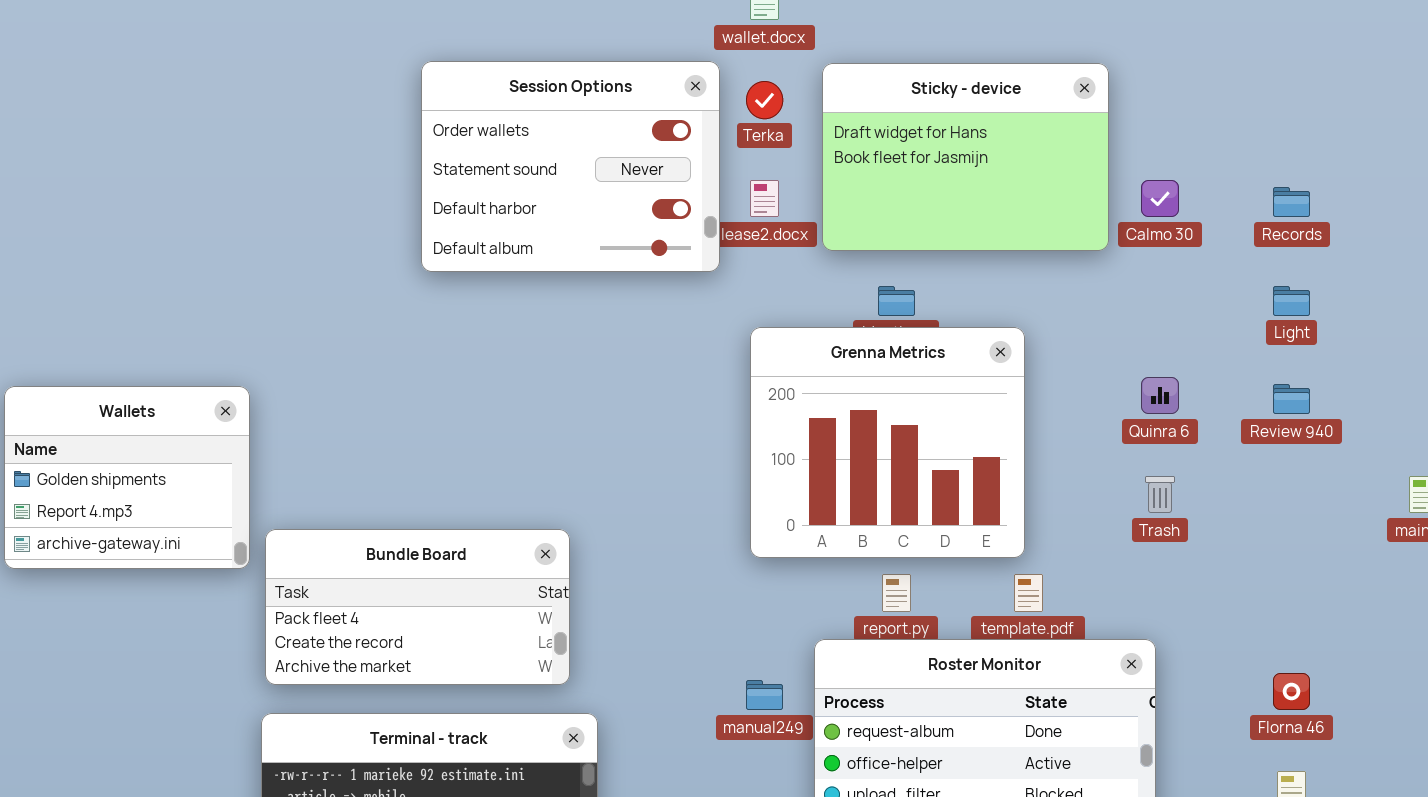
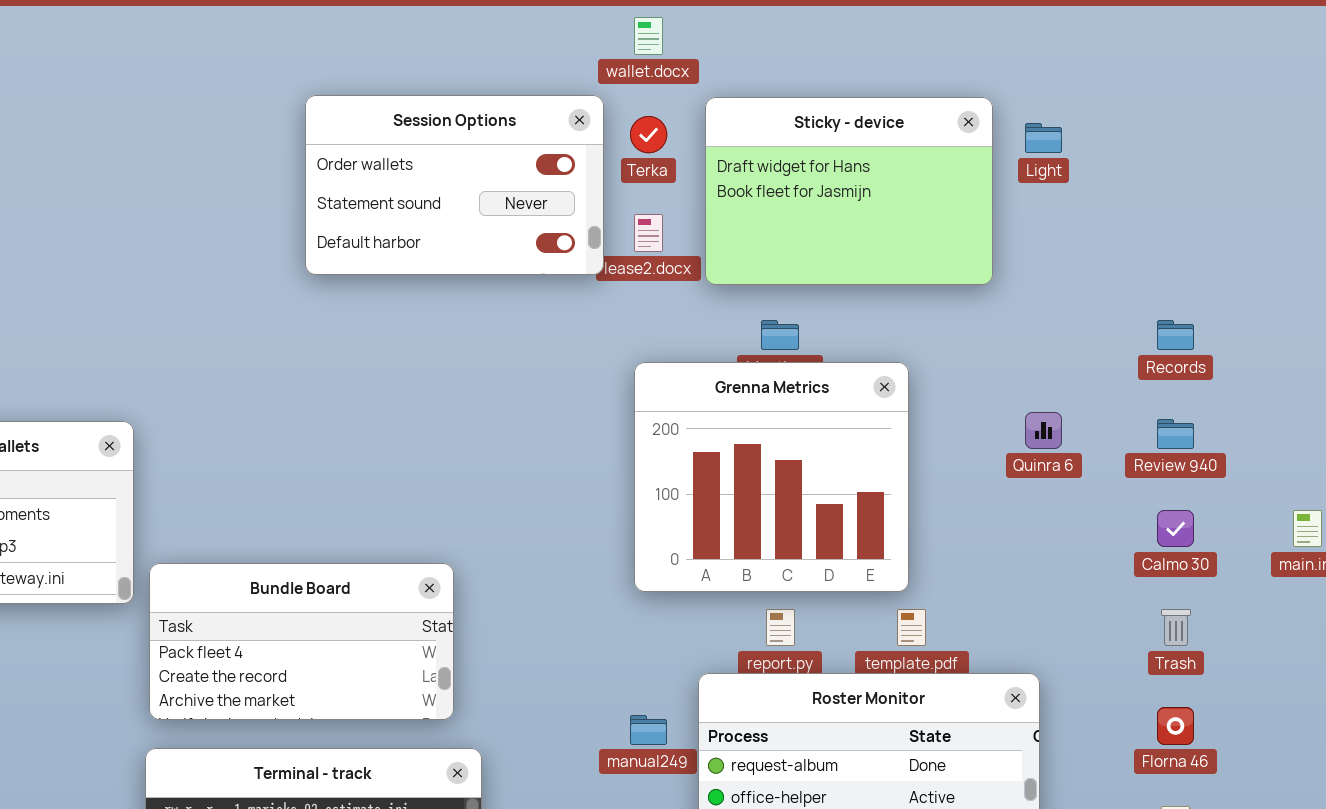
Session Options: [421,61,720,272] -> [305,95,604,275], resized
Calmo 30: [1141,180,1179,217] -> [1157,510,1194,547], moved
Records: [1273,187,1310,217] -> [1157,320,1194,350], moved
Light: [1273,286,1310,316] -> [1025,123,1062,153], moved
Trash: [1145,476,1175,513] -> [1161,609,1191,646], moved

